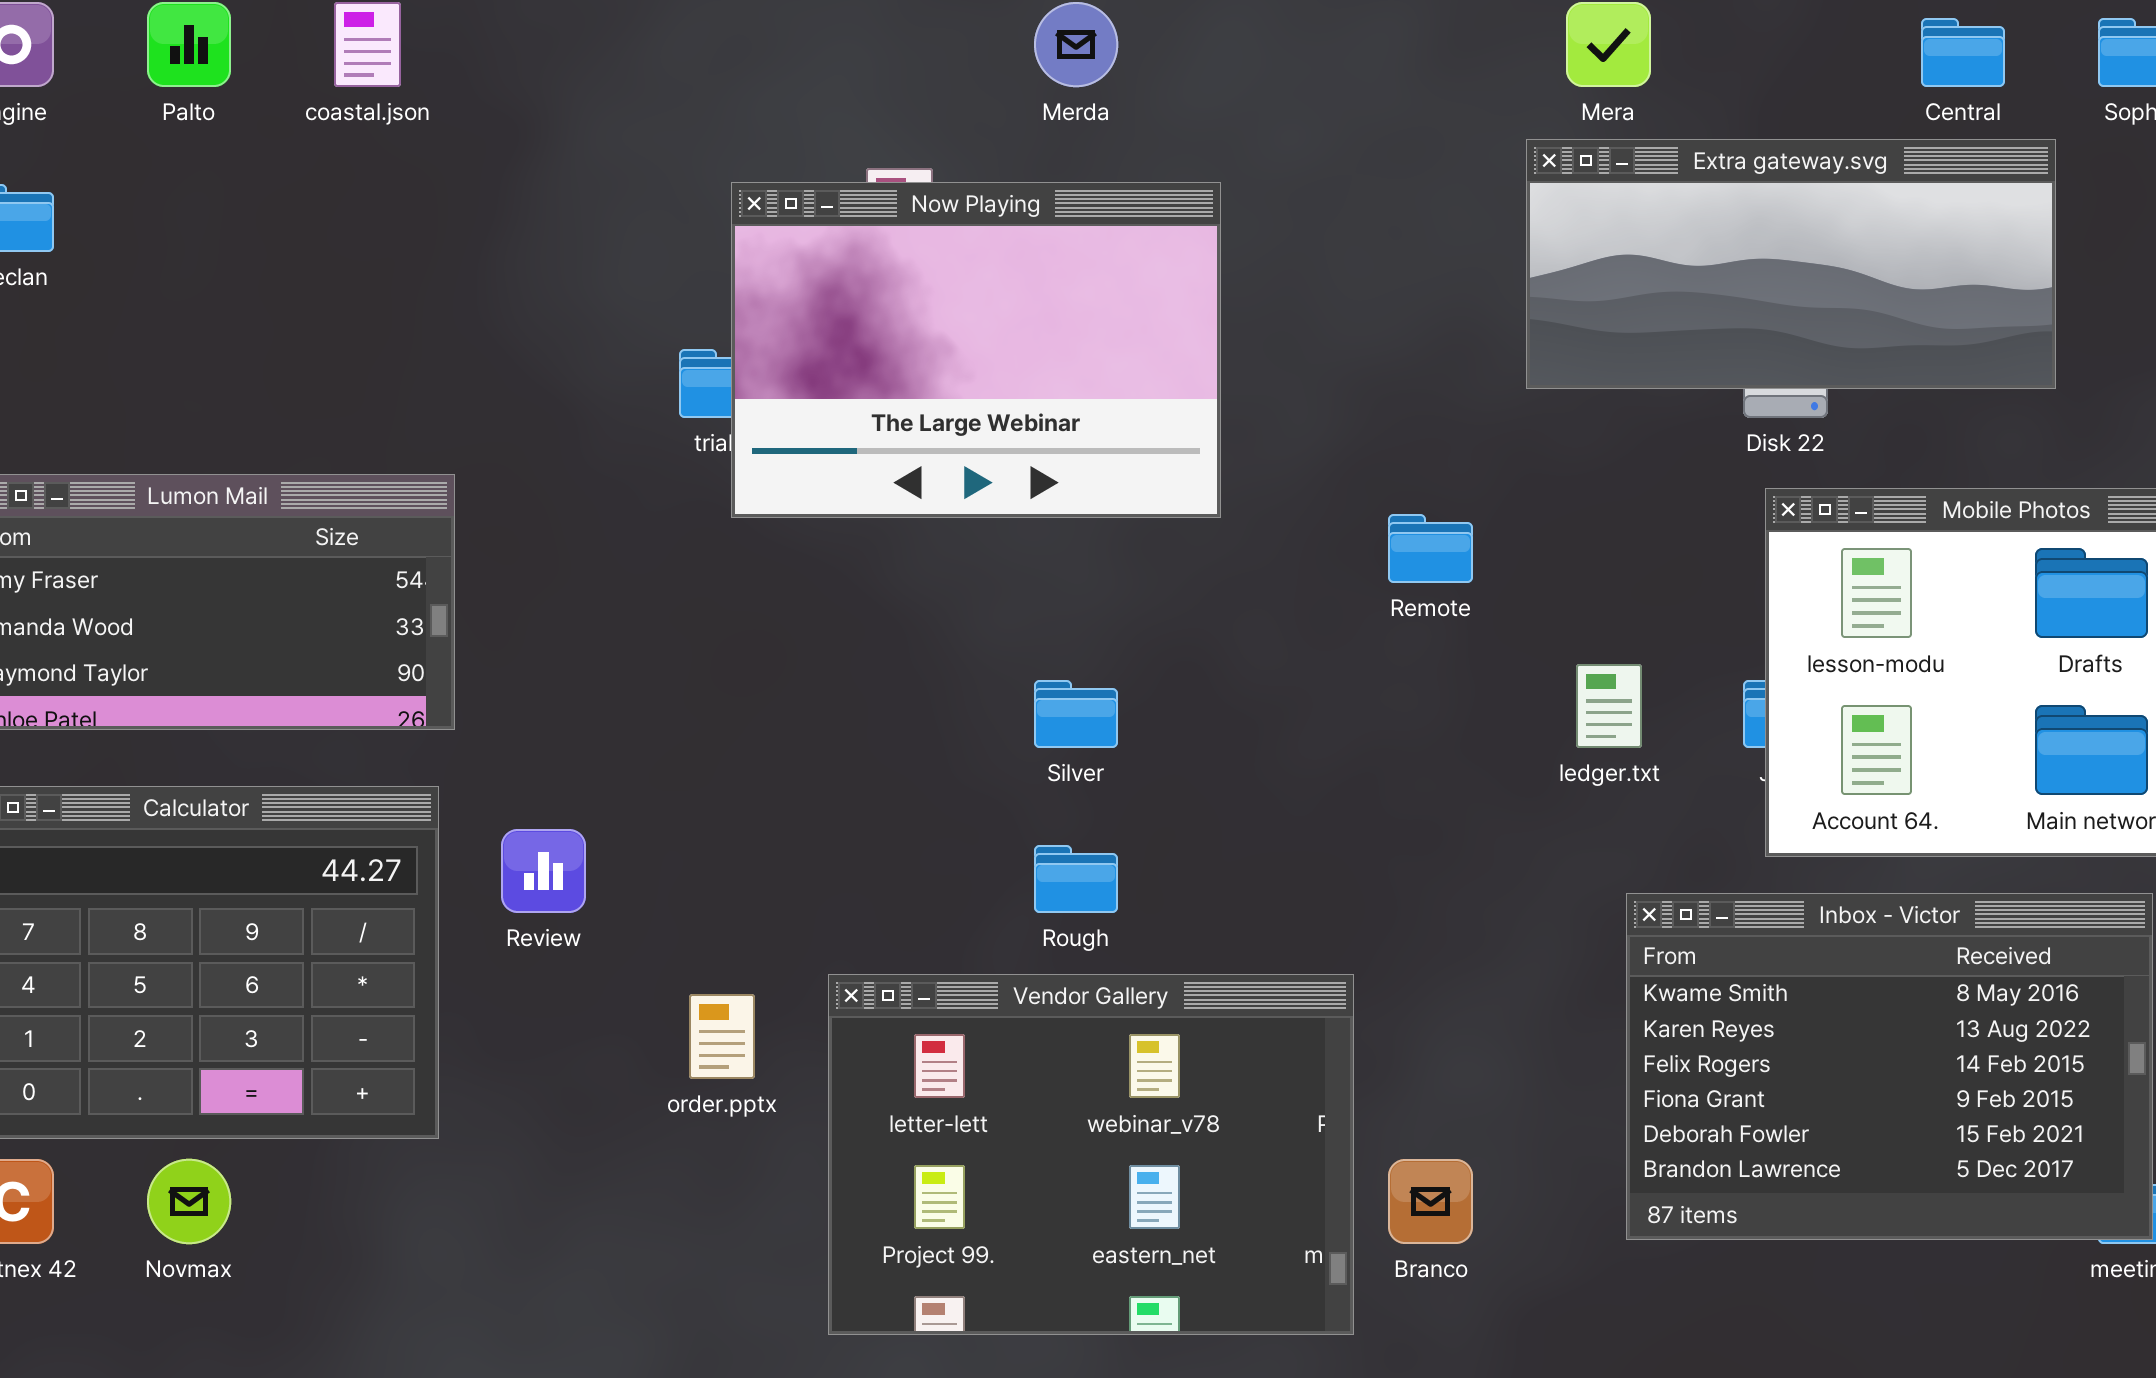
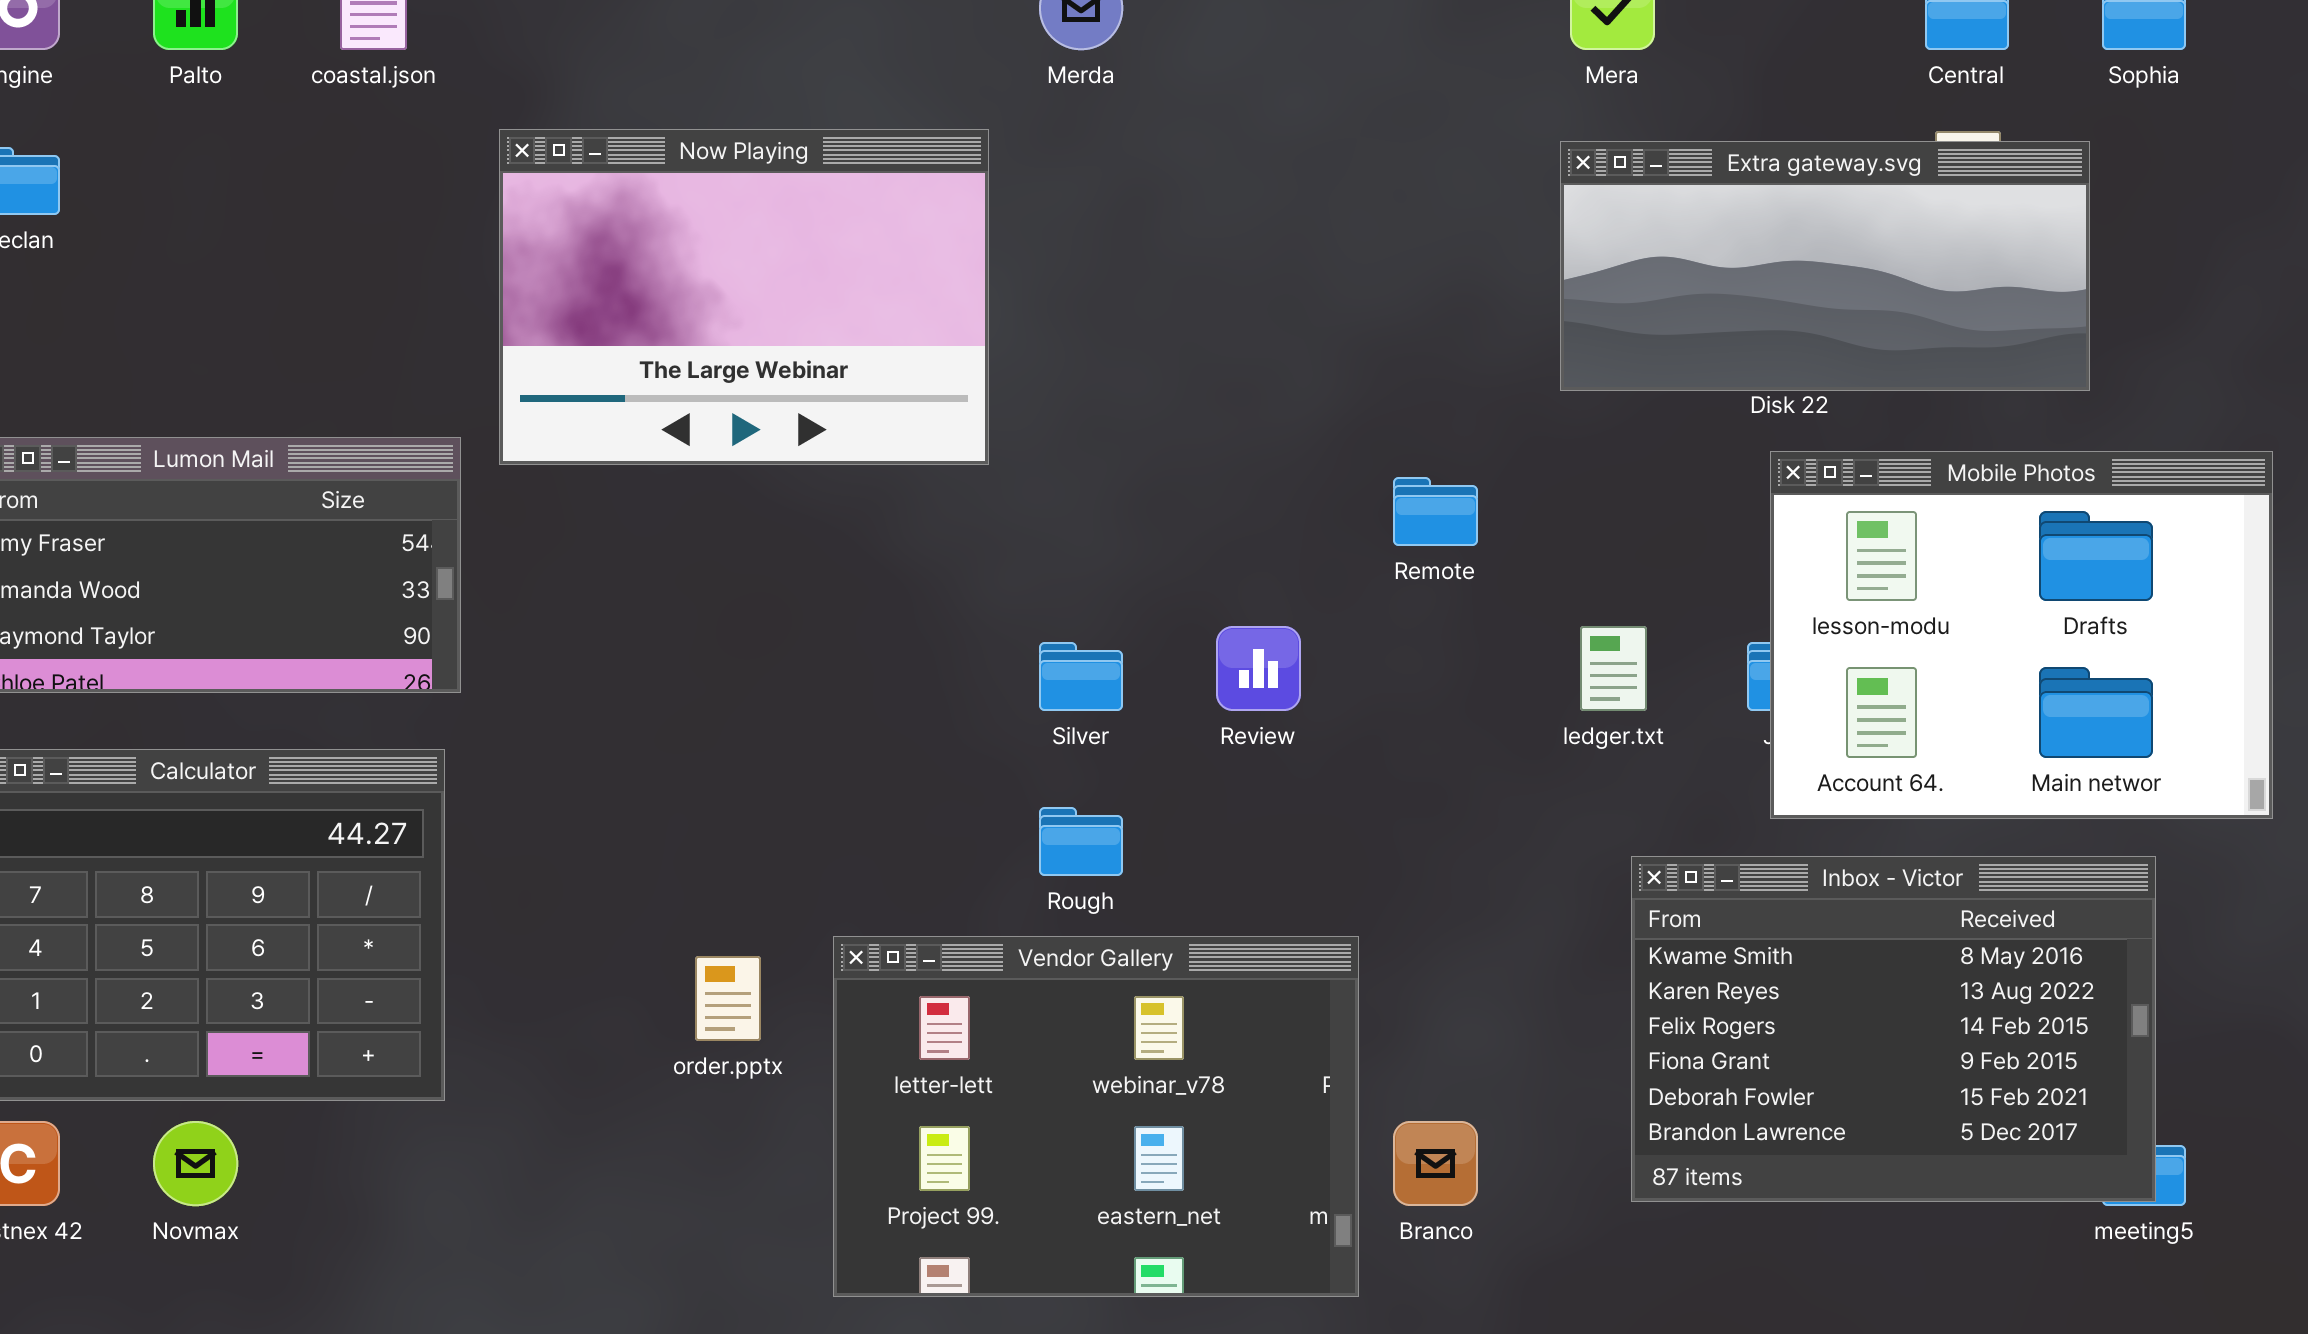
Extra gateway.svg: [1526,139,2056,389] -> [1560,141,2090,391], moved
Now Playing: [731,182,1221,518] -> [499,129,989,465], moved
Review: [501,829,586,913] -> [1216,626,1301,711], moved

